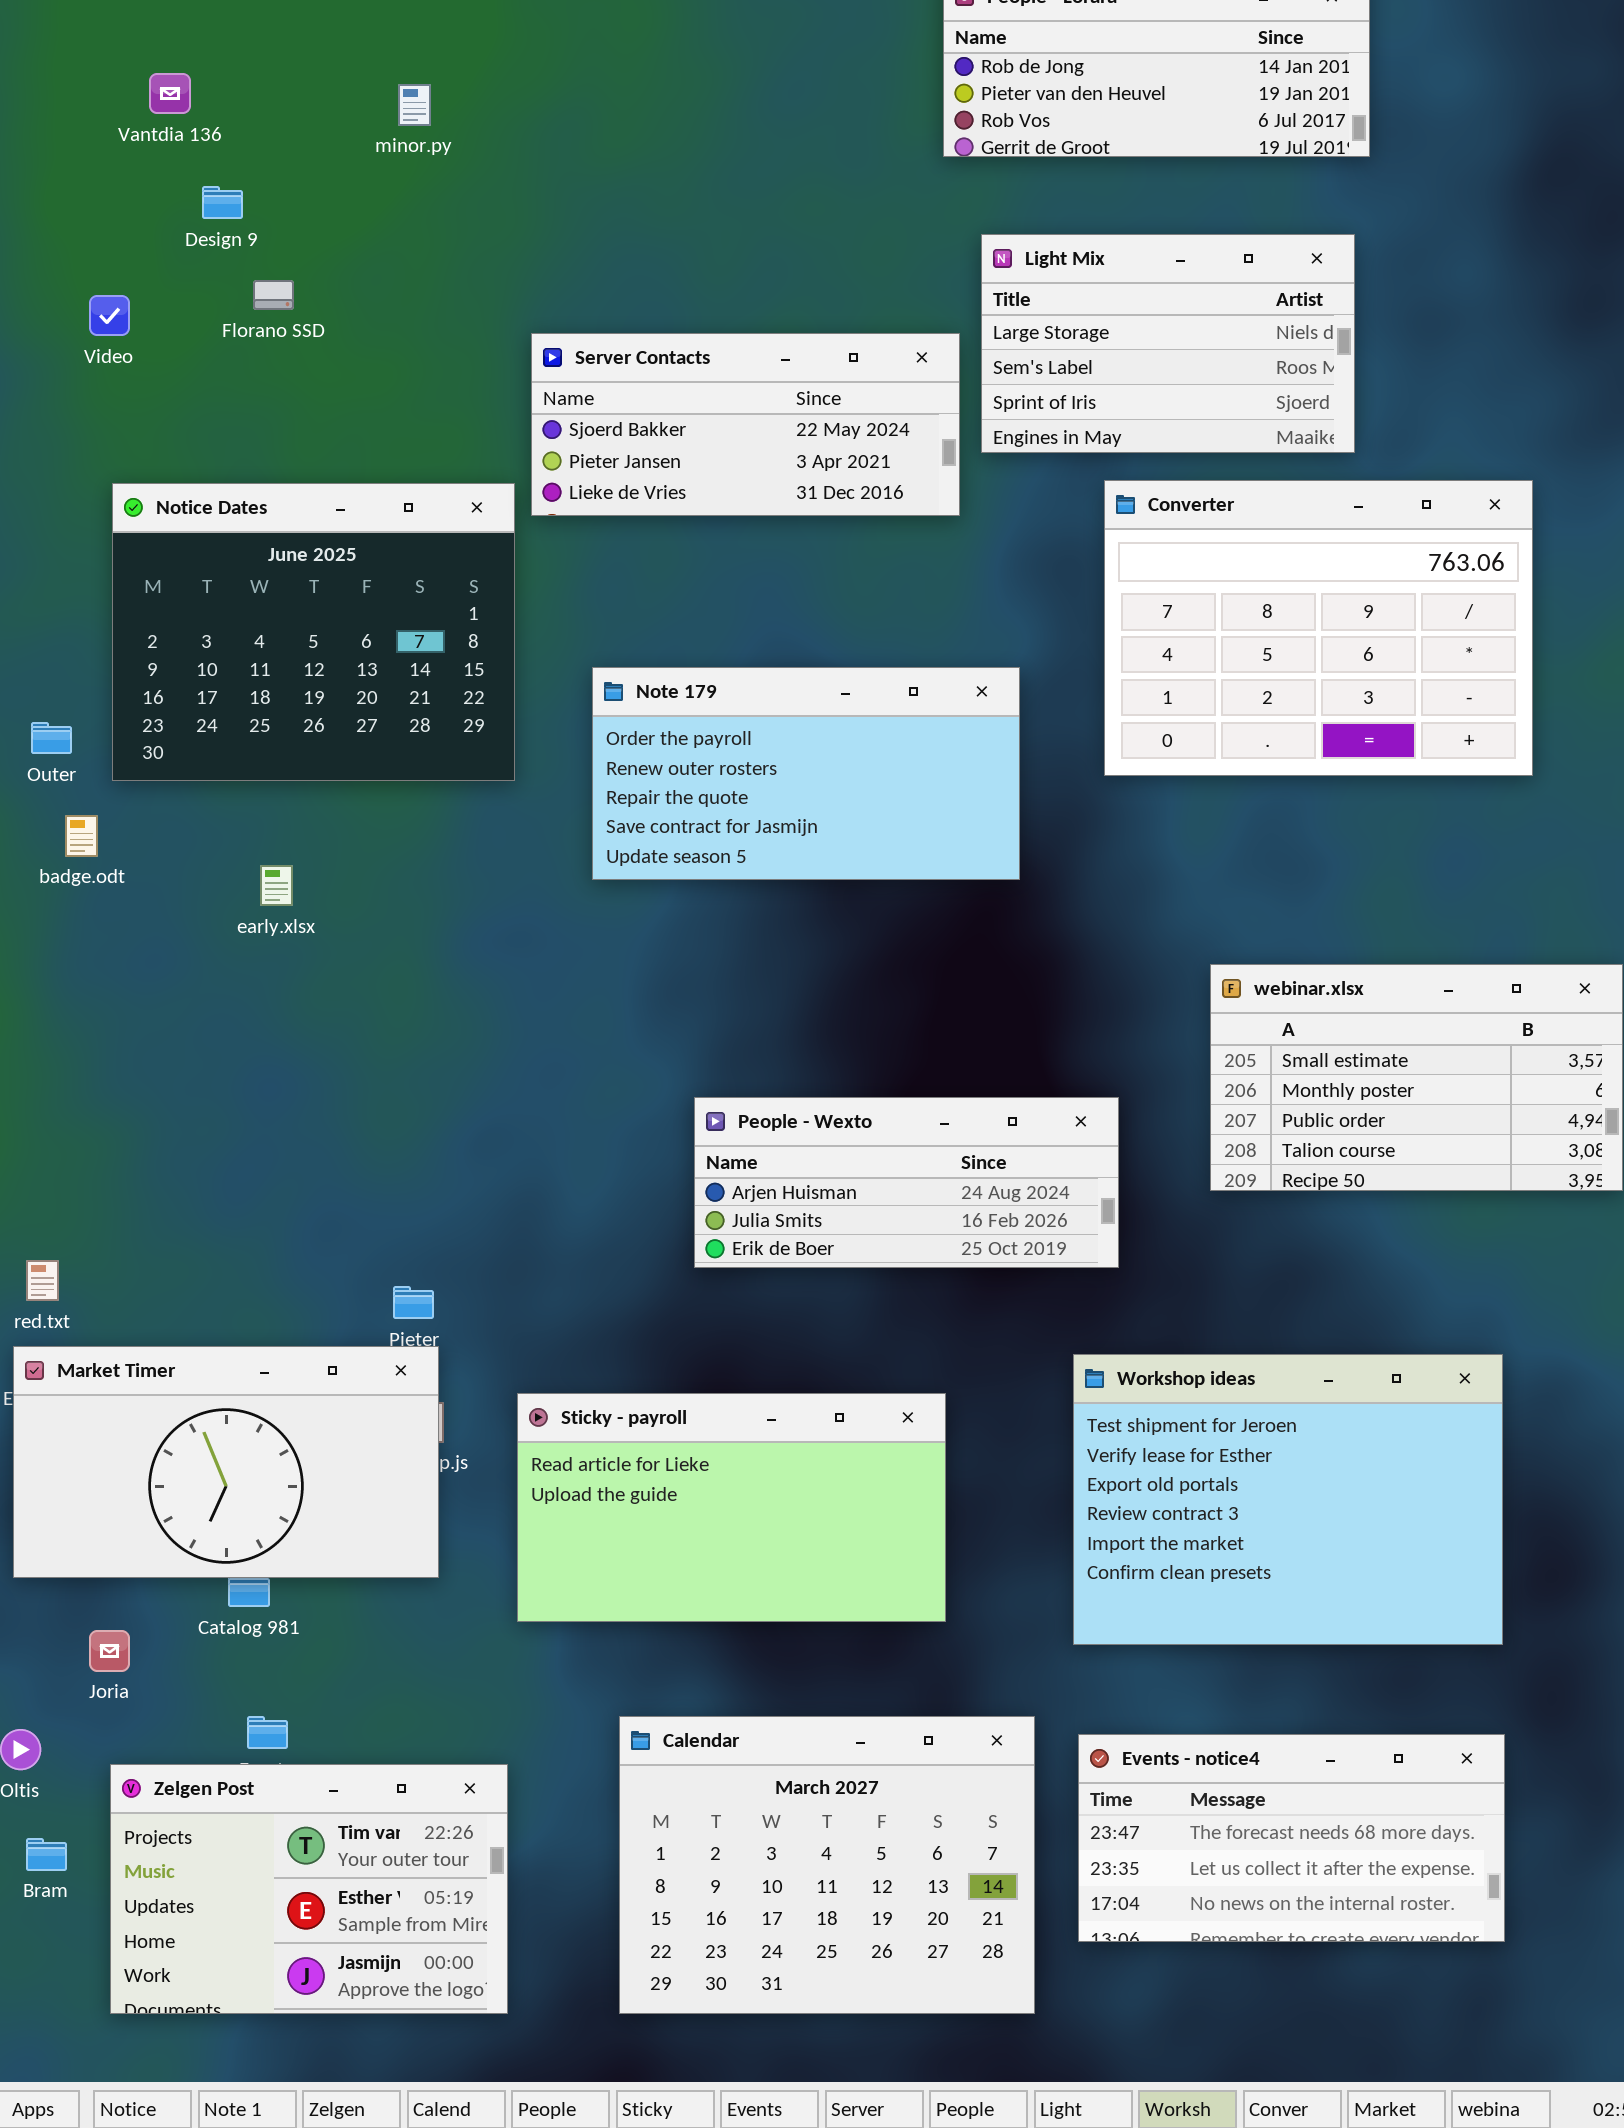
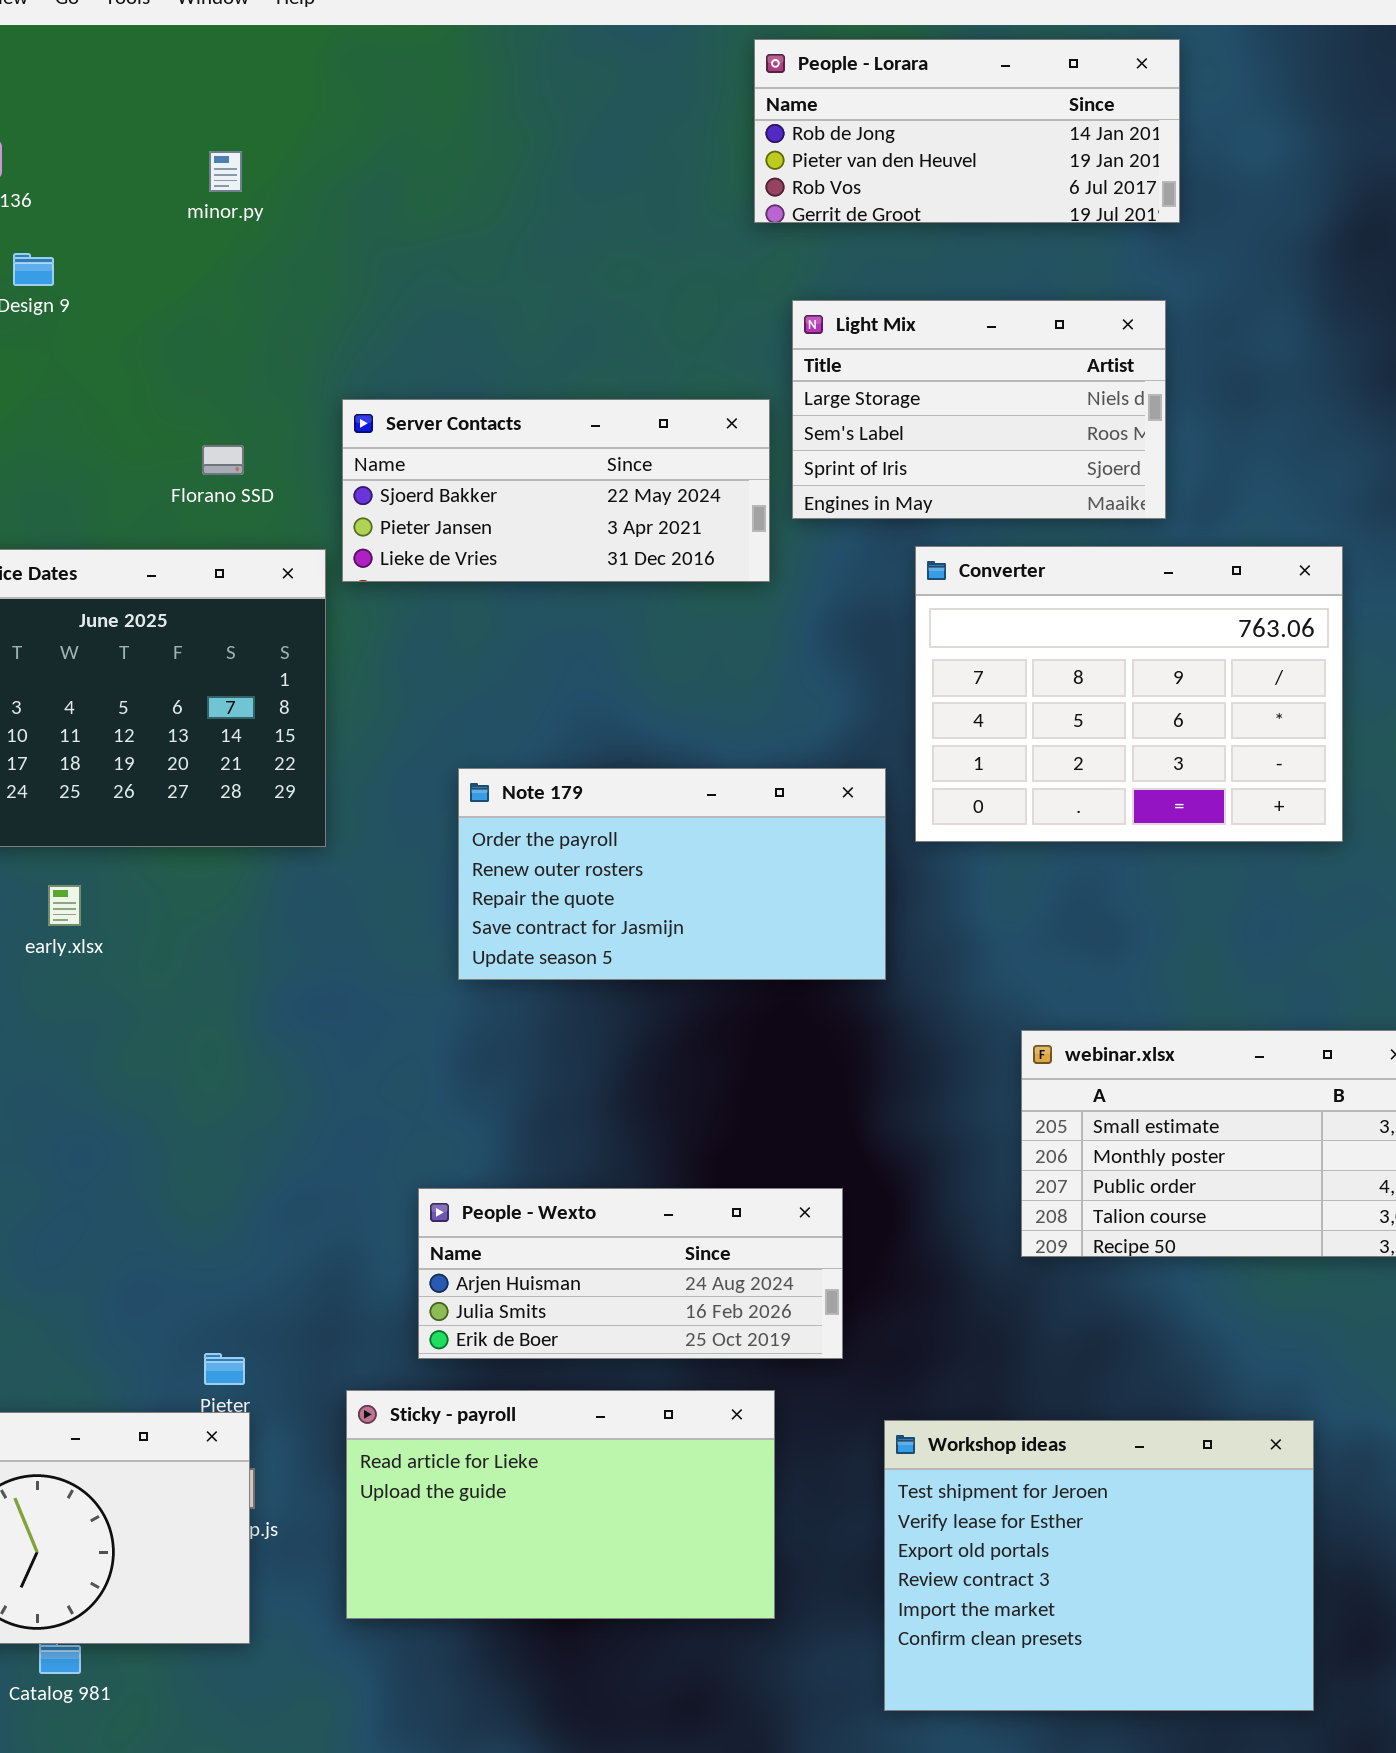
Florano SSD: [253,280,294,310] -> [202,445,244,475], moved
Note 179: [592,667,1020,880] -> [458,768,886,980], moved
early.xlsx: [260,865,293,906] -> [48,885,81,926], moved
People - Wexto: [694,1097,1119,1268] -> [418,1188,843,1359], moved
Sticky - payroll: [517,1393,946,1622] -> [346,1390,775,1619], moved

